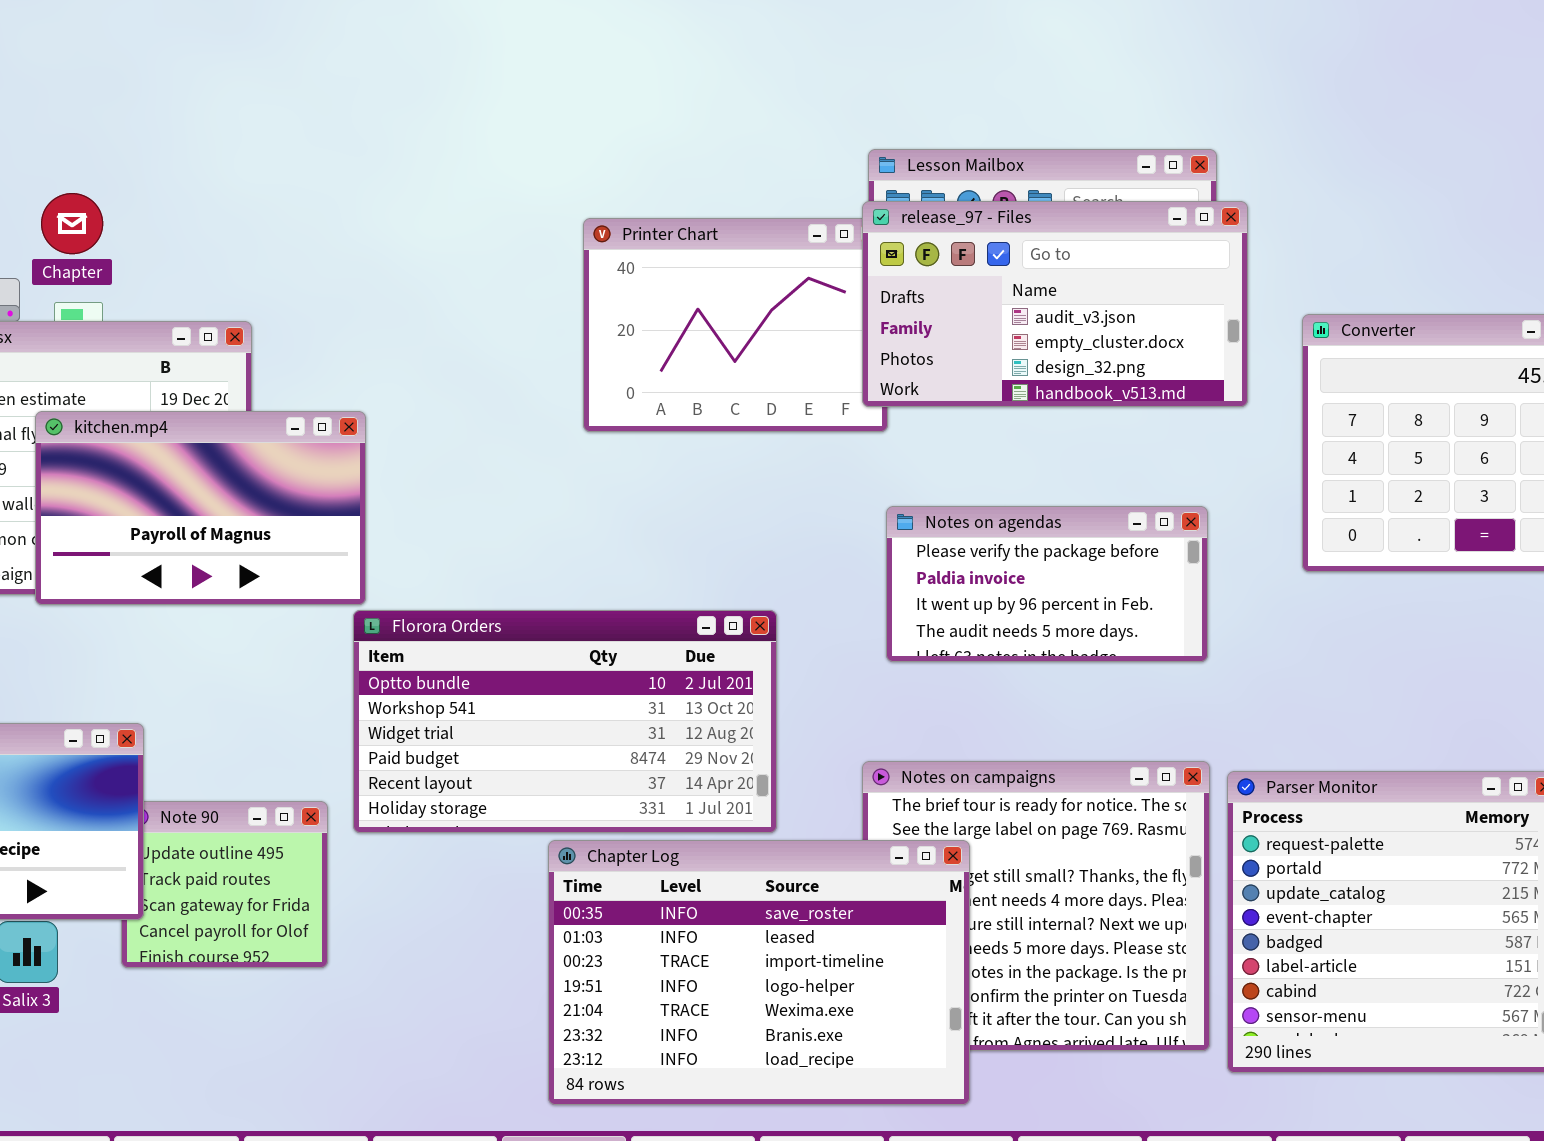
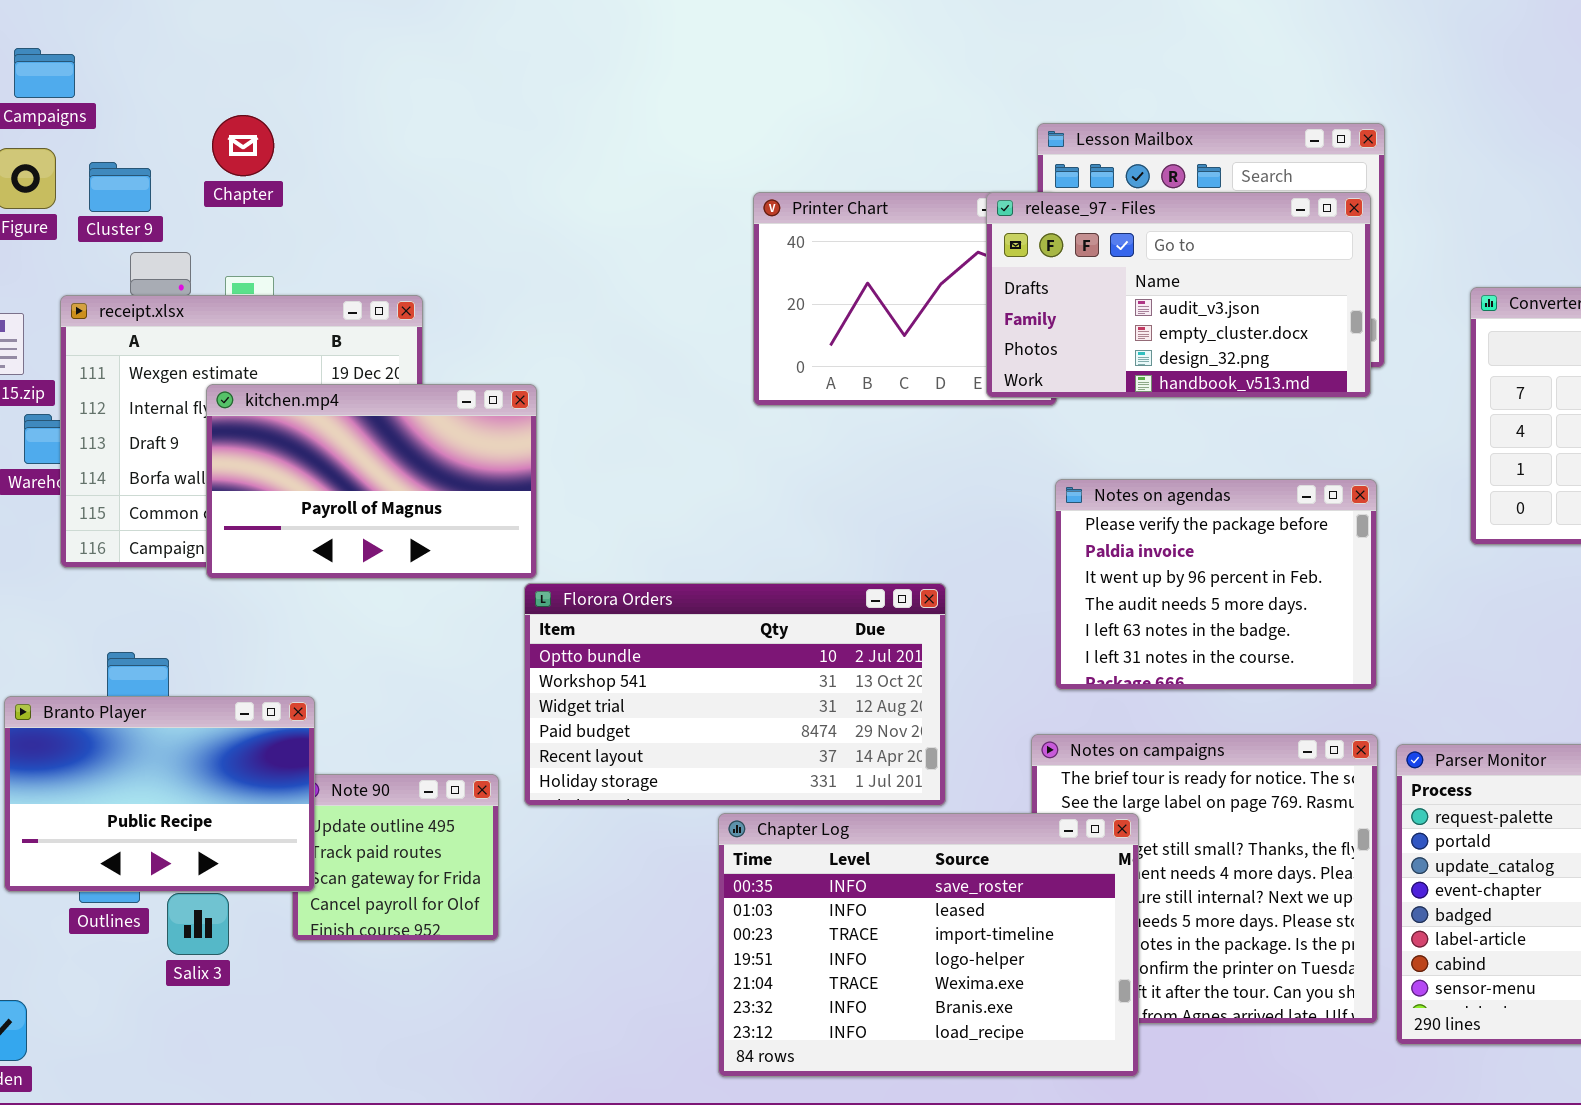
Chapter: [41,193,103,254] -> [212,115,274,176], moved
release_97 - Files: [862,201,1248,407] -> [986,192,1371,398], moved
Notes on agendas: [886,506,1208,662] -> [1055,479,1377,690], resized

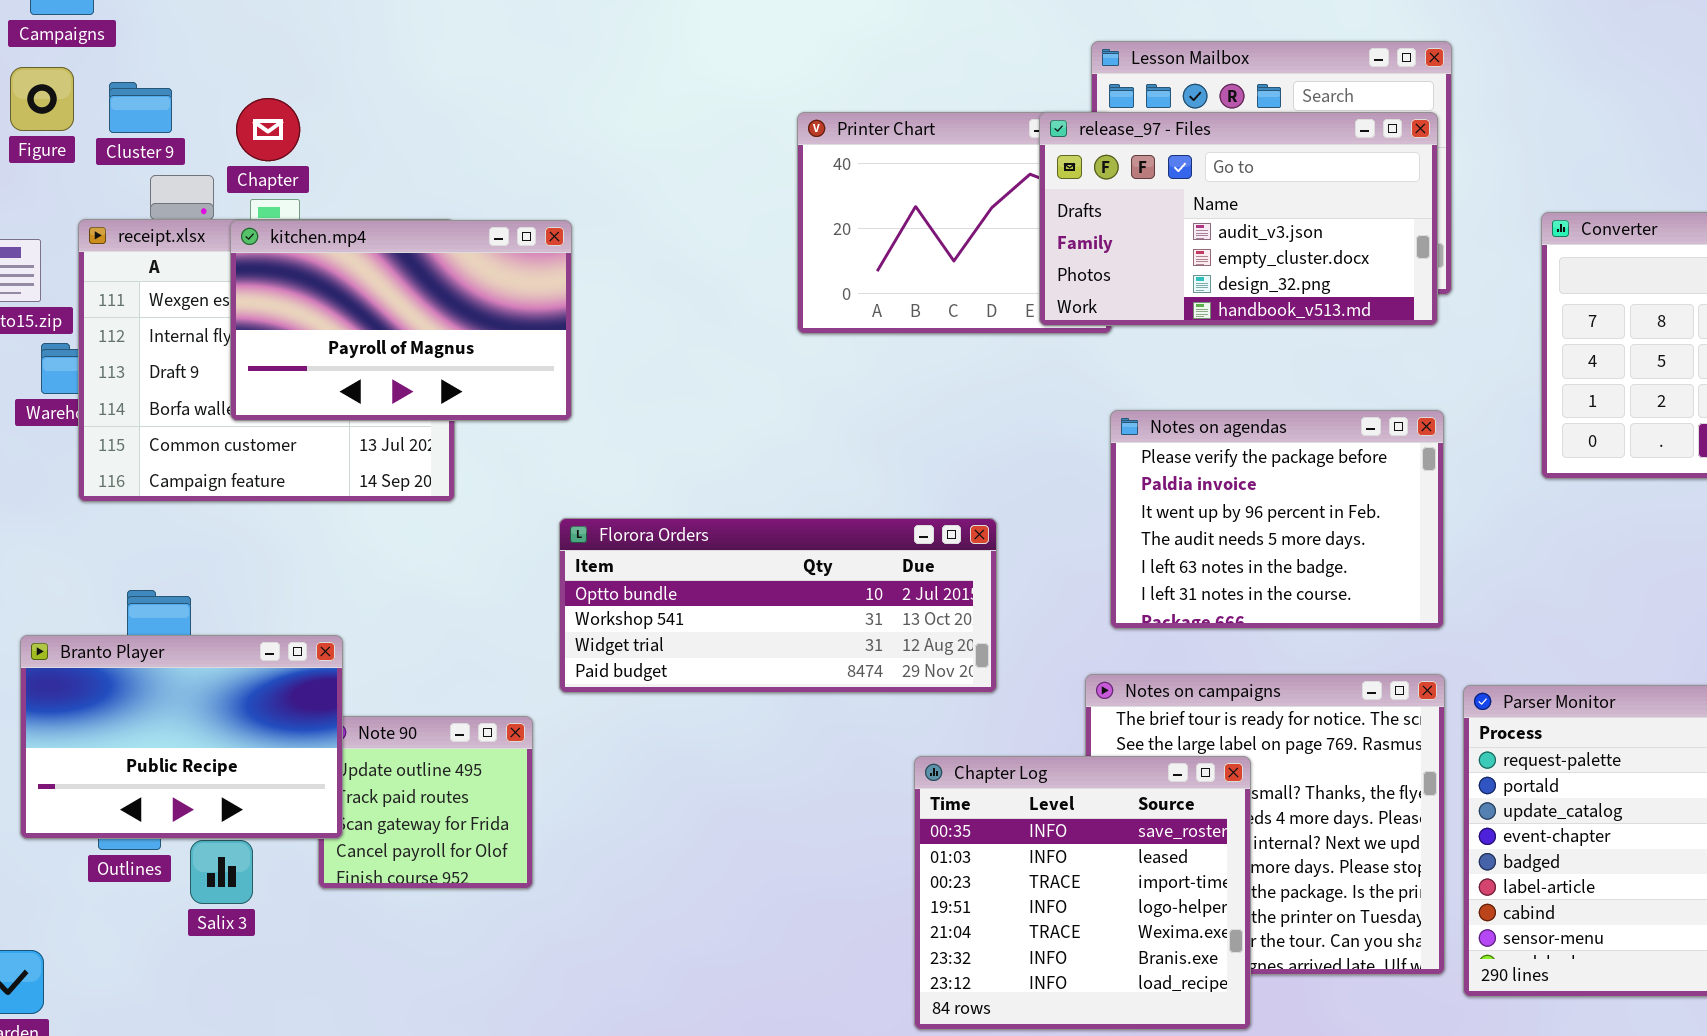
Chapter: [212,115,274,176] -> [236,98,300,161], moved
kitchen.mp4: [206,384,537,579] -> [230,220,572,421], moved
Florora Orders: [524,583,946,806] -> [559,518,997,693], resized
Chapter Log: [718,813,1139,1077] -> [914,756,1251,1030], moved, resized

